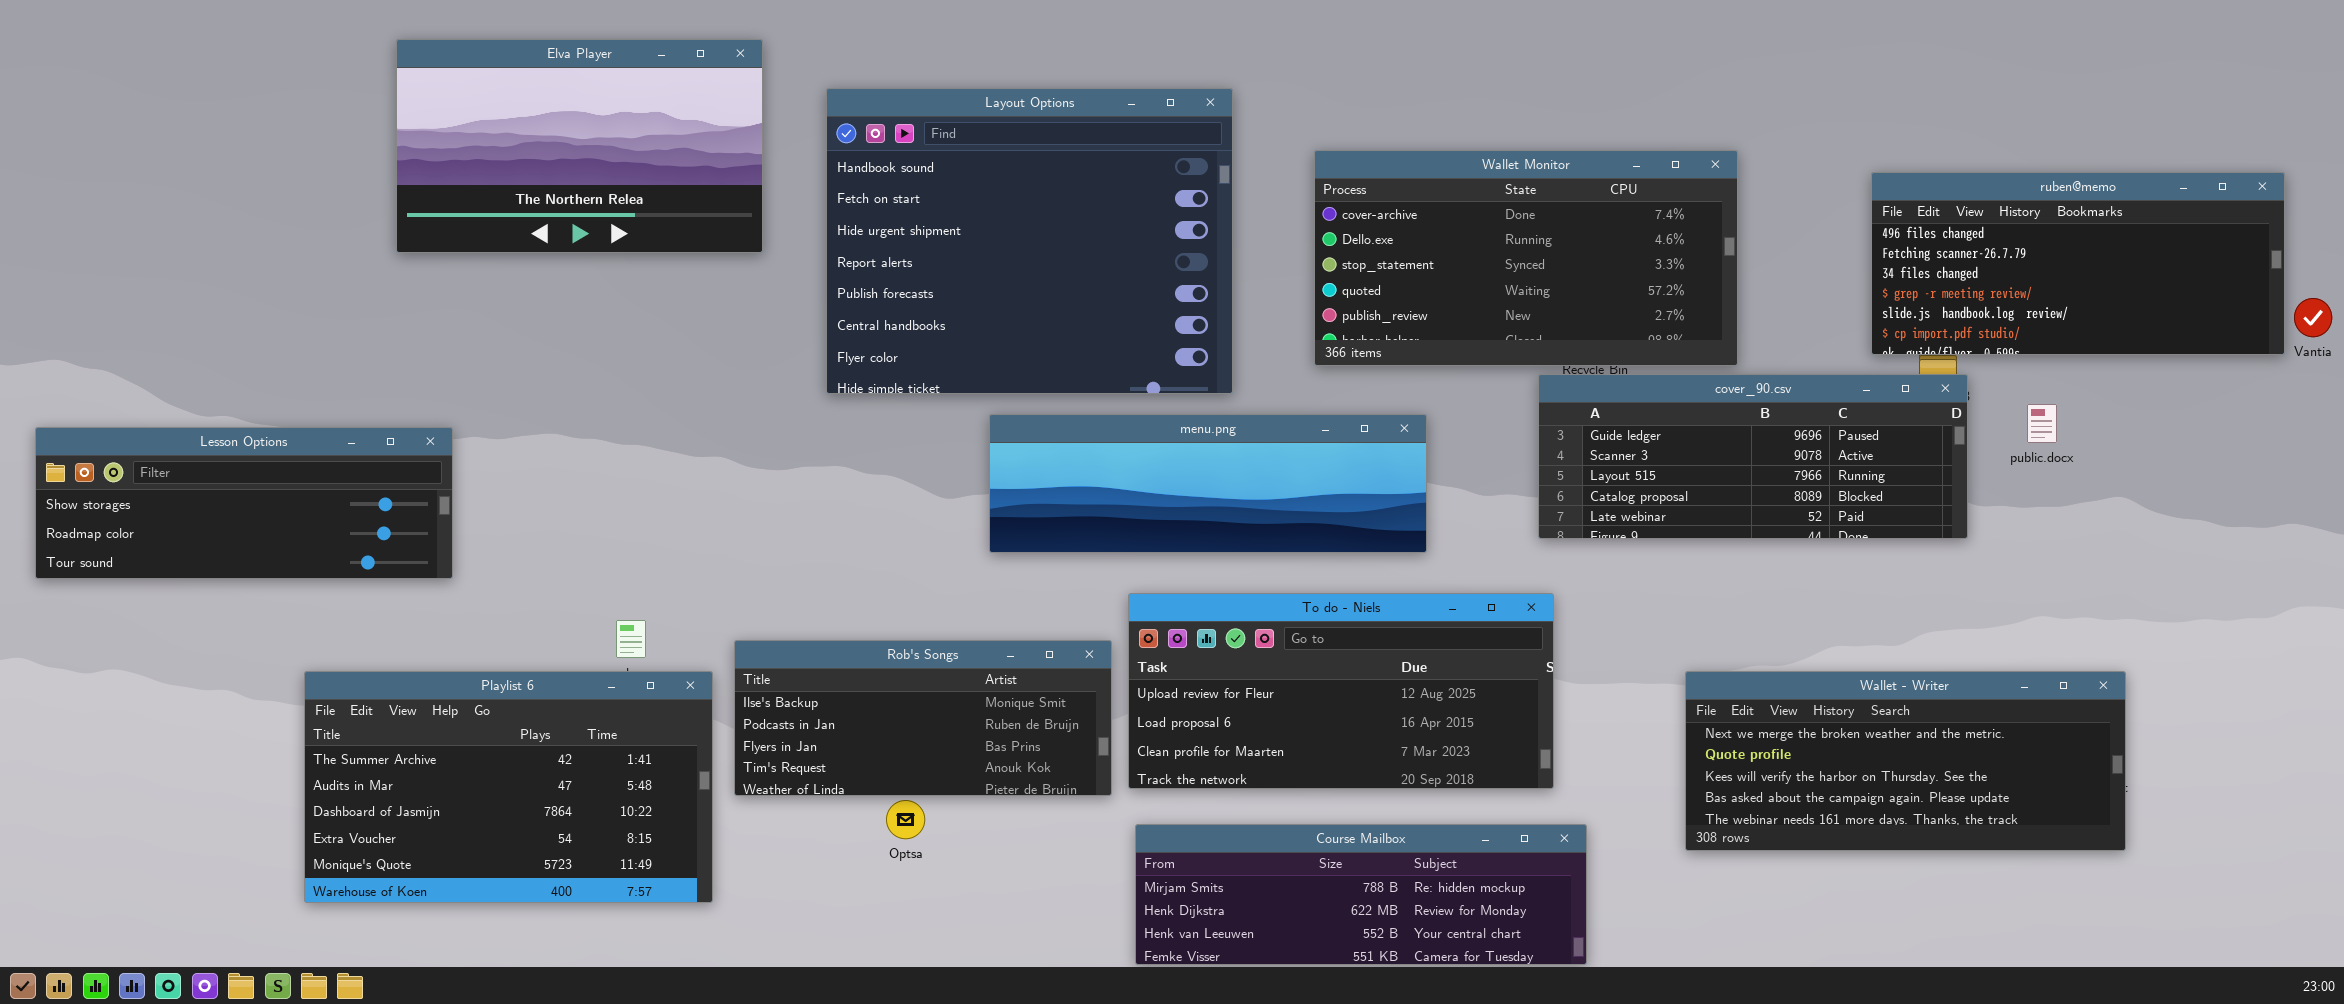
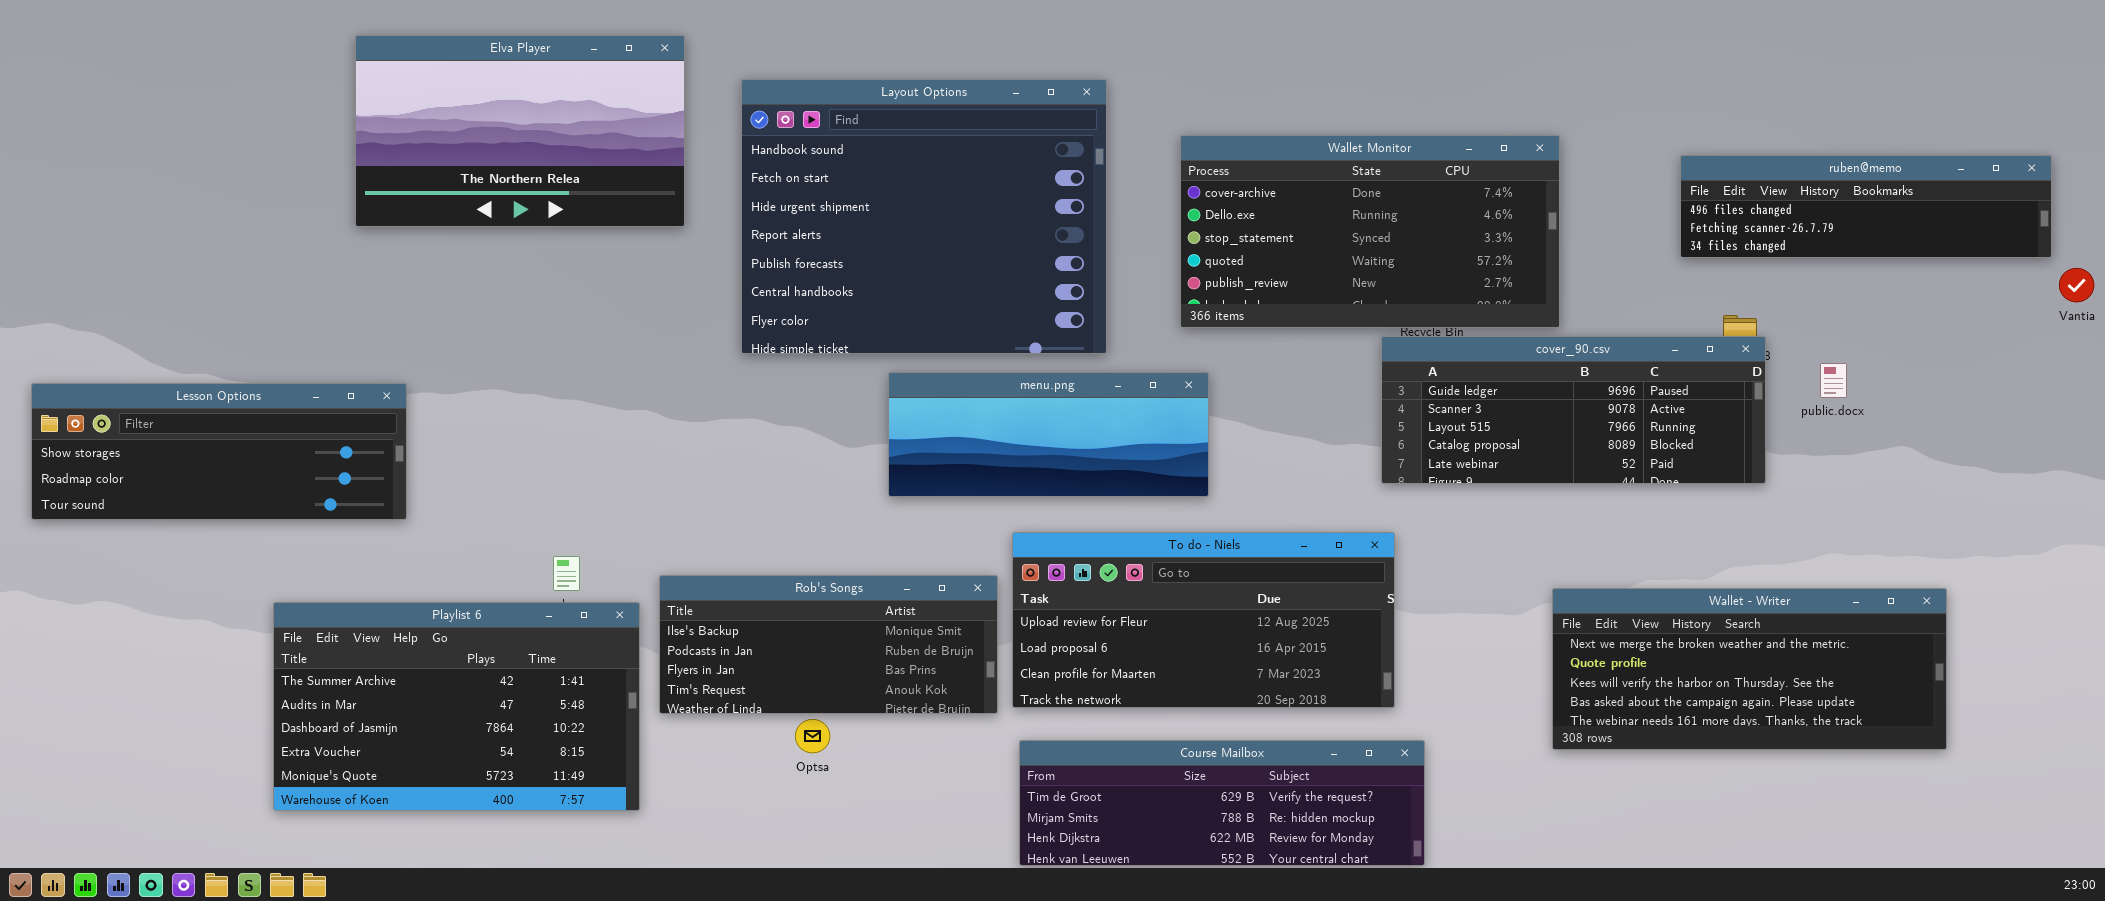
ruben@memo: [1871,172,2285,355] -> [1680,155,2052,258], resized
menu.png: [989,414,1427,553] -> [888,372,1209,497], resized
Wallet - Writer: [1685,671,2126,851] -> [1552,588,1947,750], moved
Course Mailbox: [1135,824,1587,965] -> [1019,740,1425,866], scrolled up 1 row

